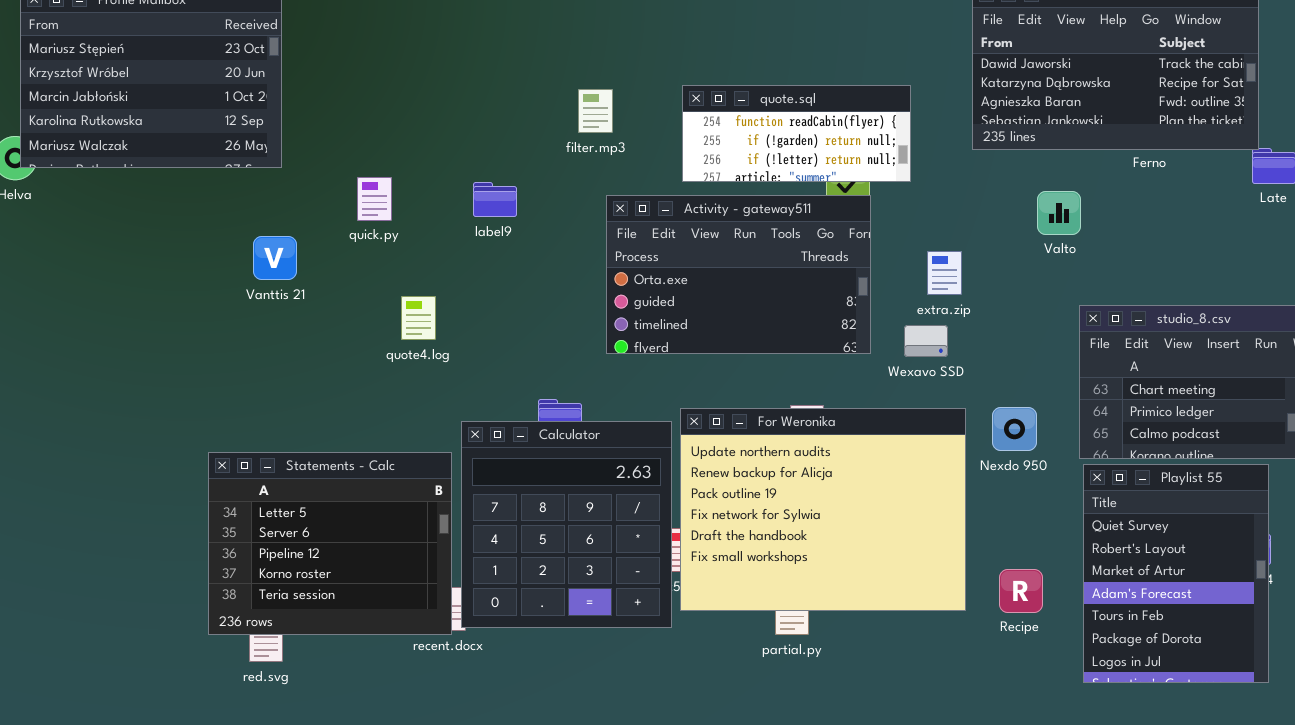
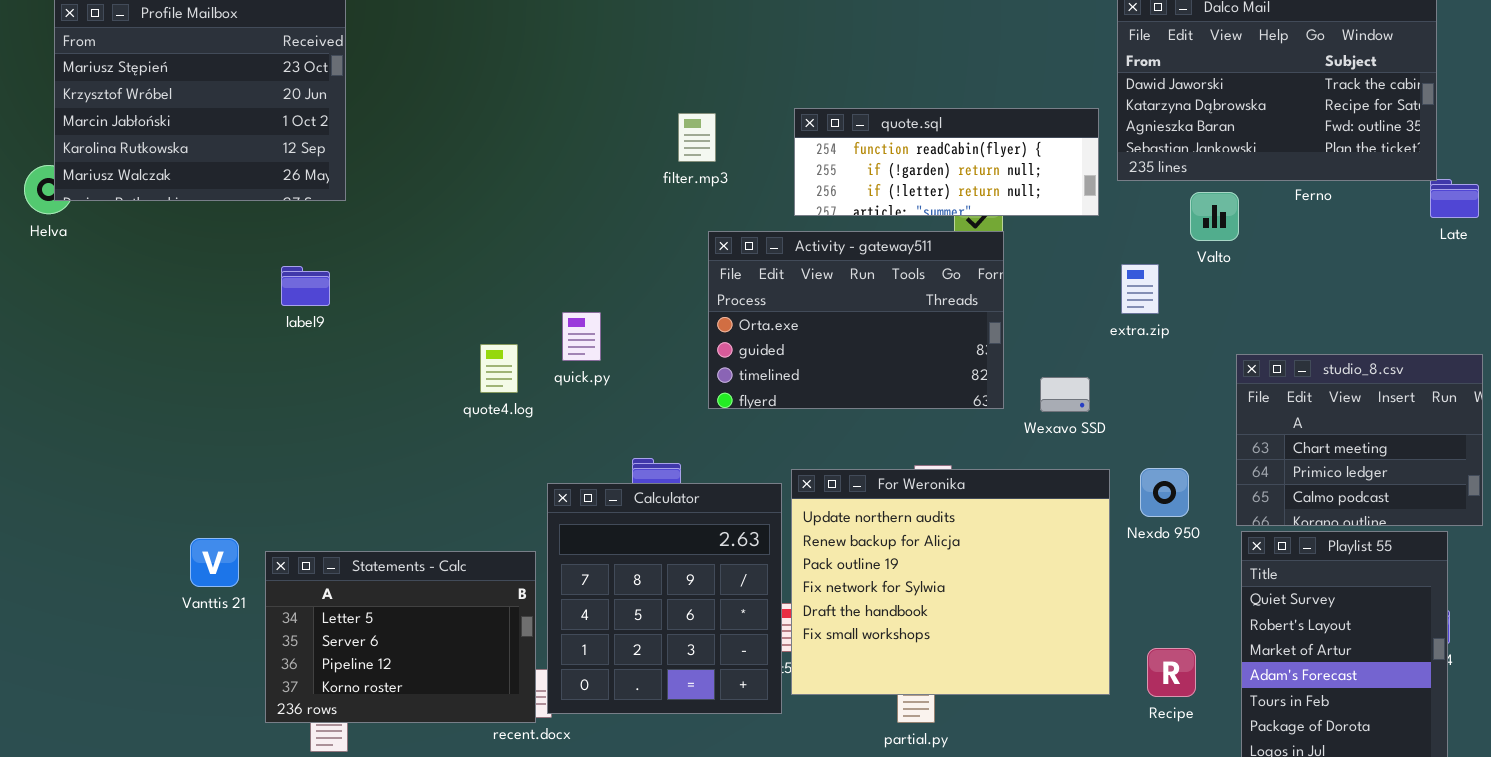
quote.sql: [682,85,911,182] -> [794,108,1099,216], resized
quick.py: [357,177,392,221] -> [562,312,601,361], moved
label9: [473,182,517,217] -> [281,266,330,306], moved
Valto: [1037,191,1081,235] -> [1190,192,1239,241], moved
Vanttis 21: [253,236,297,280] -> [190,538,239,587], moved
extra.zip: [927,251,962,295] -> [1121,264,1159,314], moved
Statements - Calc: [208,452,452,635] -> [265,551,536,723], resized

